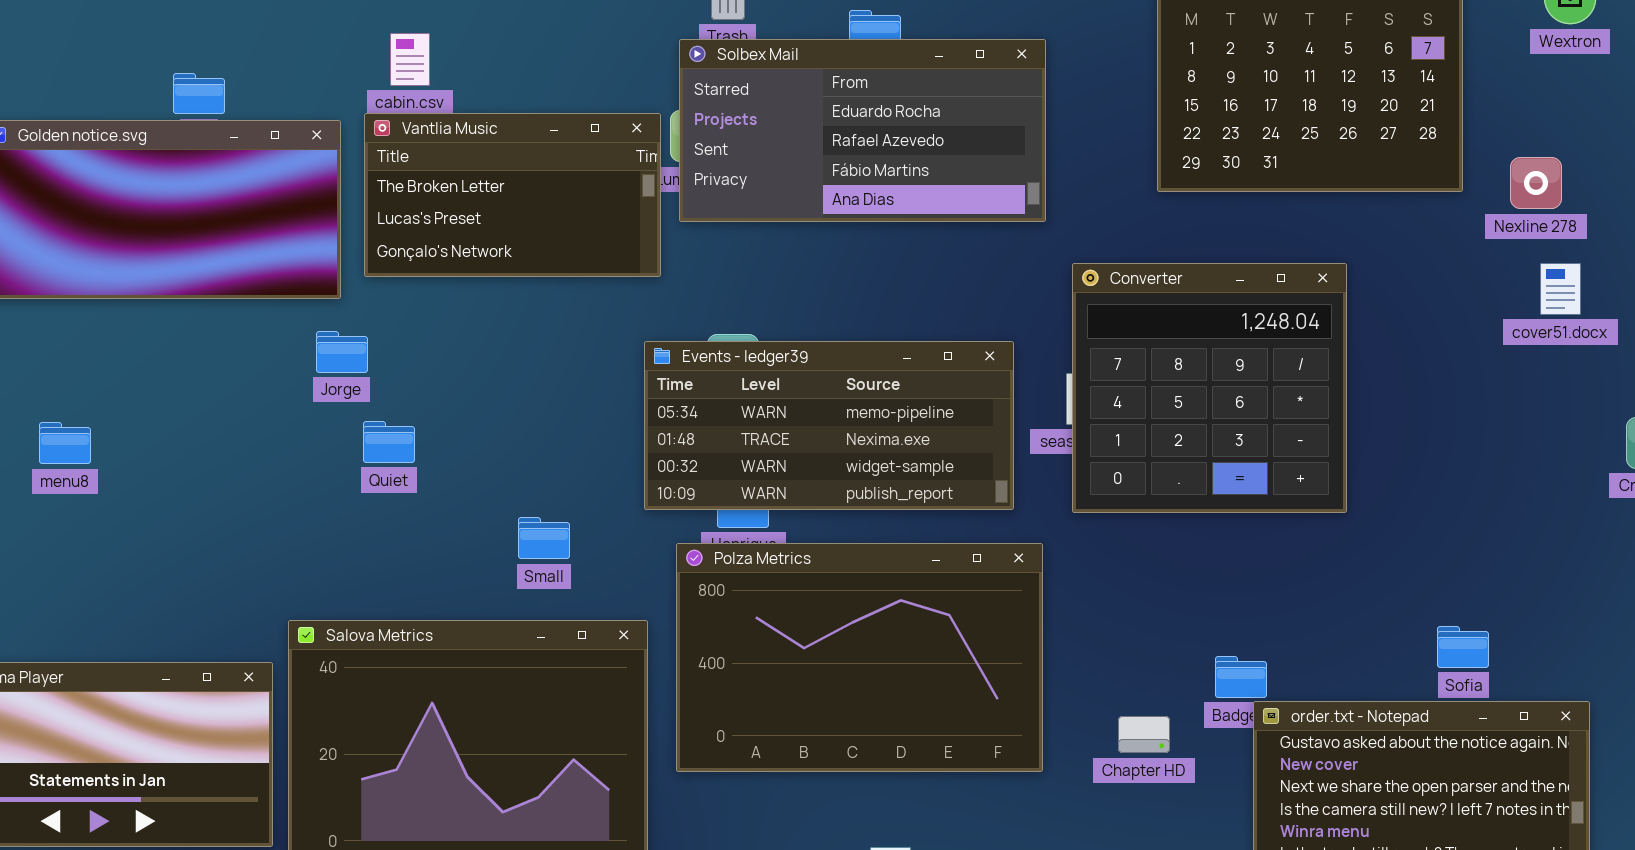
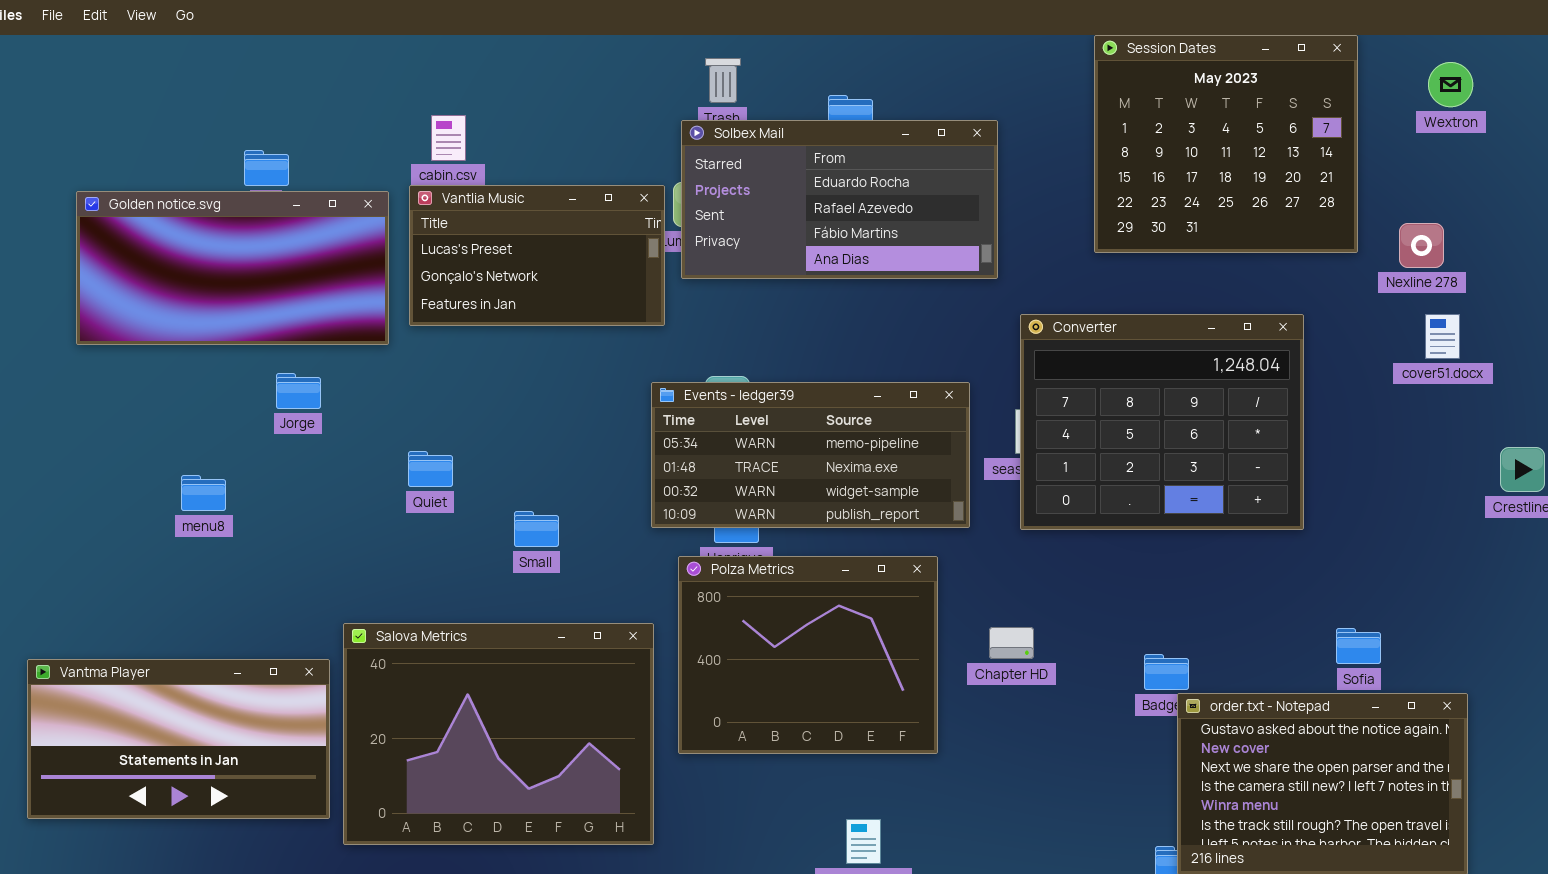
Vantlia Music: [364,113,661,277] -> [409,185,665,326], scrolled down 1 row
Converter: [1072,263,1347,513] -> [1020,314,1304,530], resized
Jorge: [316,331,368,373] -> [276,373,321,409], moved
menu8: [39,422,91,464] -> [181,475,226,511], moved
Small: [518,517,570,559] -> [514,511,559,547], moved
Polza Metrics: [676,543,1043,772] -> [678,556,938,754], resized
Chapter HD: [1118,716,1170,753] -> [989,627,1034,659], moved

